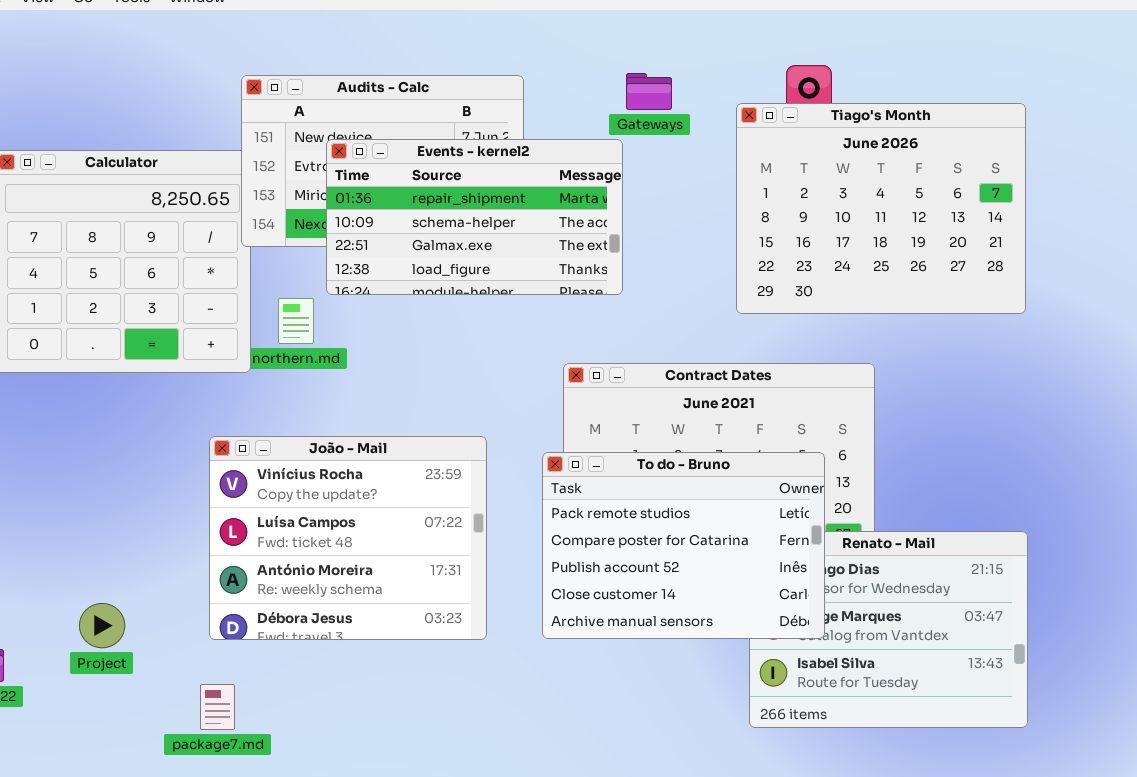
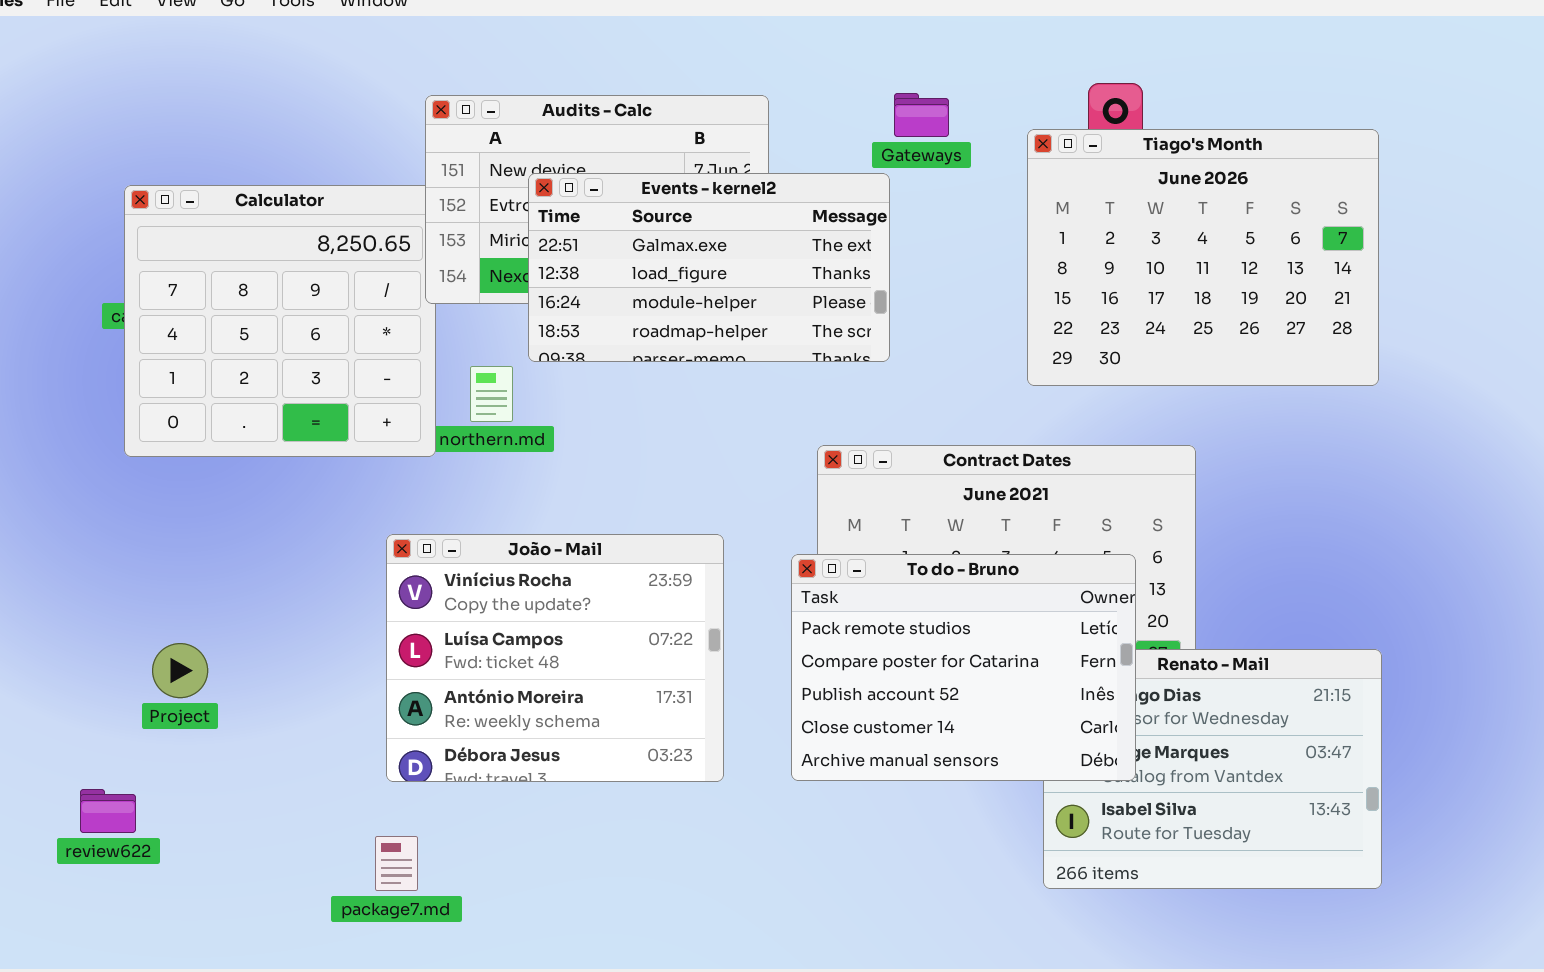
Events - kernel2: [326,139,623,295] -> [528,173,890,362], scrolled down 2 rows
Project: [79,603,125,648] -> [152,643,208,698], moved

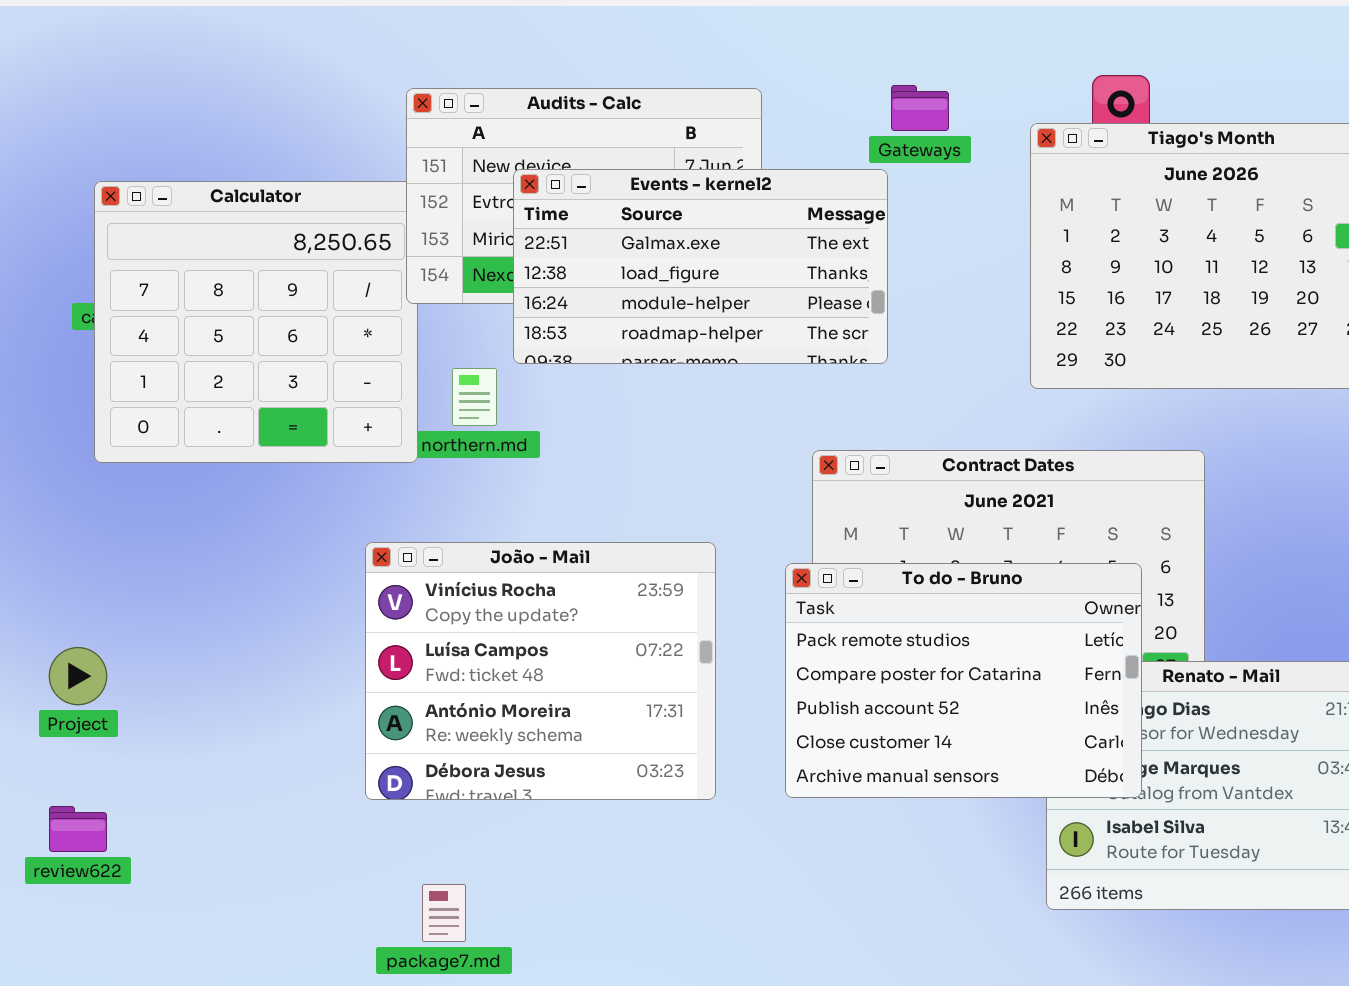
Project: [152,643,208,698] -> [49,647,107,705], moved
package7.md: [375,836,418,891] -> [422,884,466,942], moved

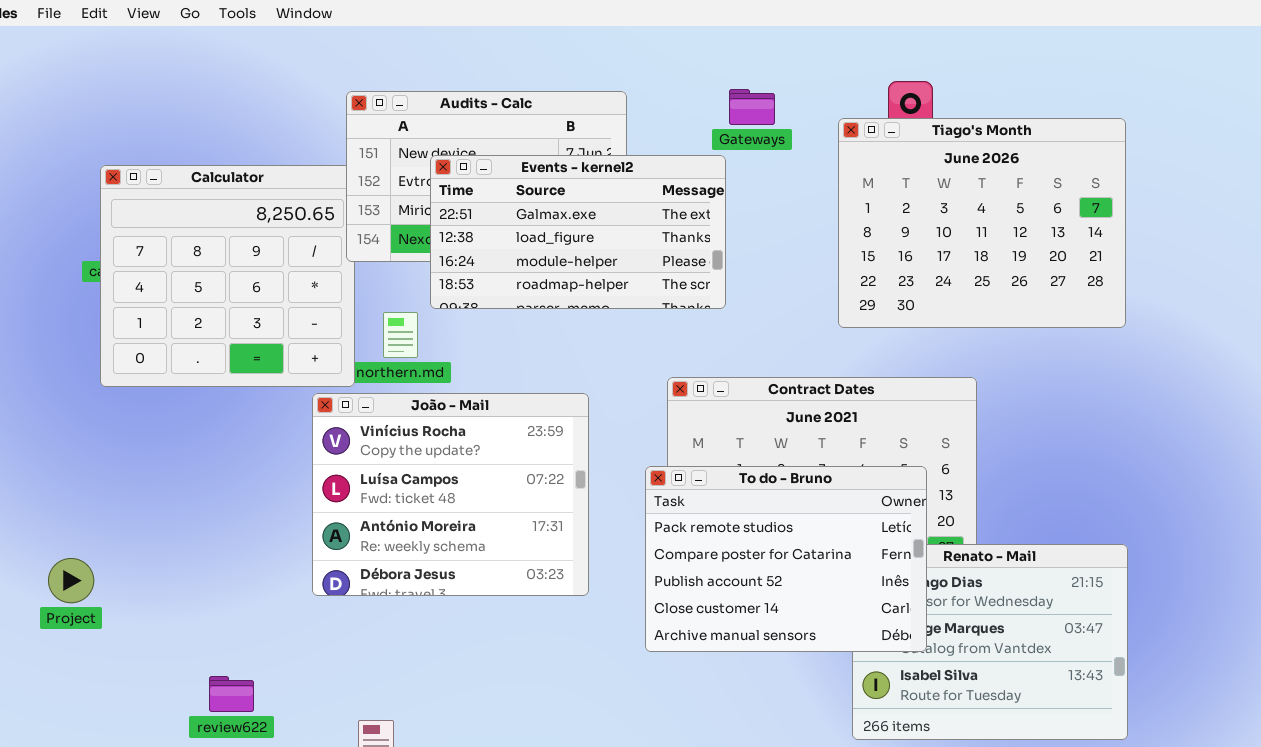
João - Mail: [365,542,716,800] -> [312,393,589,596], moved
Project: [49,647,107,705] -> [48,558,94,603], moved
review622: [49,806,107,852] -> [209,676,254,712], moved

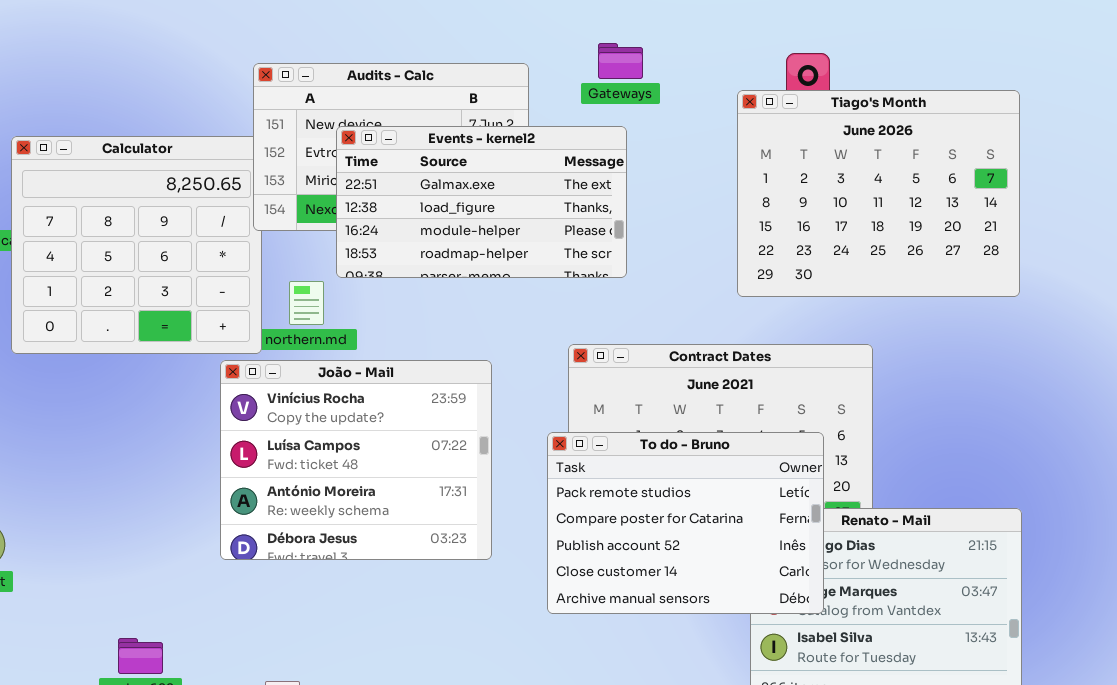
Gateways: [729,89,775,125] -> [598,43,643,79], moved

